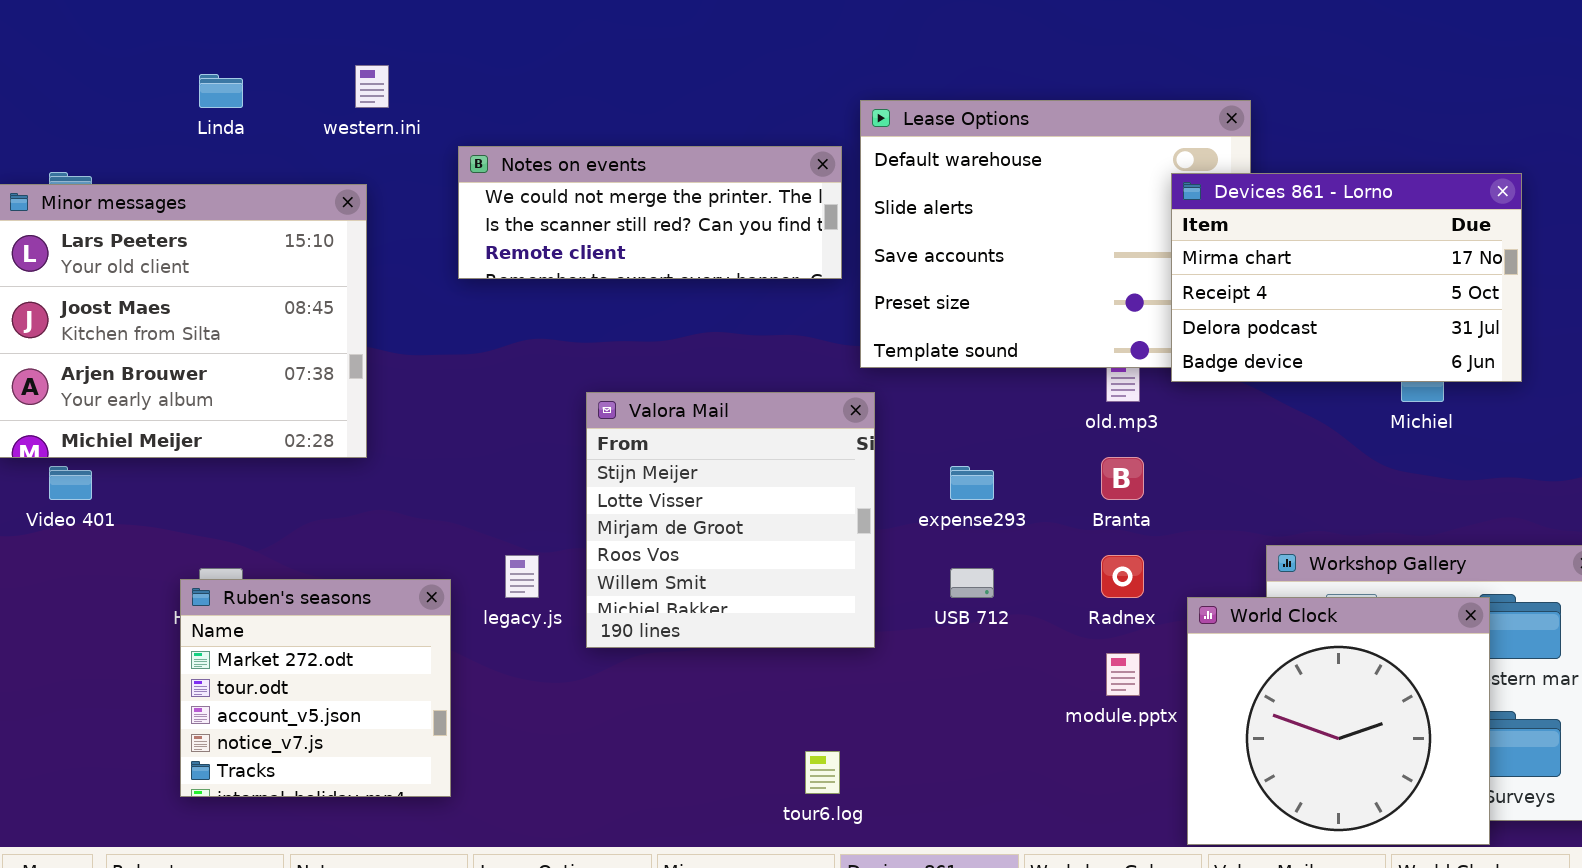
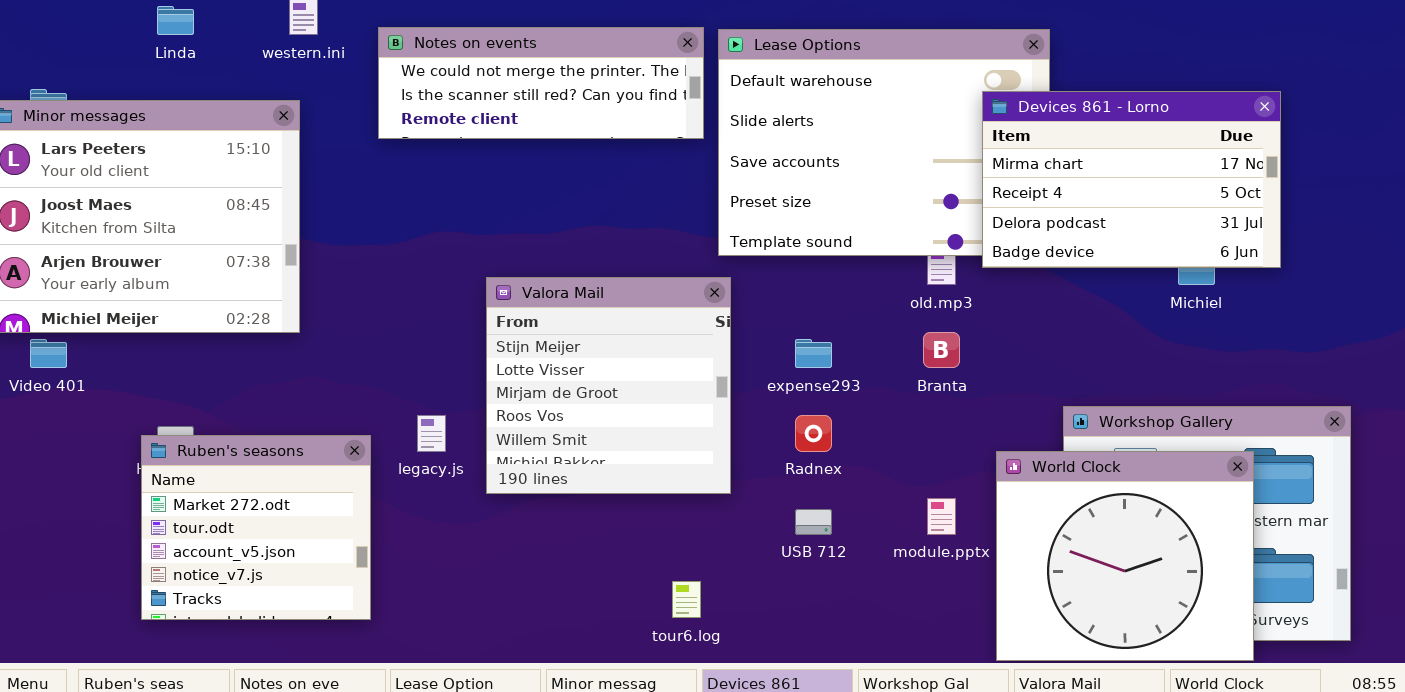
Notes on events: [458,146,842,279] -> [378,27,704,139], moved
Radnex: [1101,555,1144,598] -> [795,415,832,452], moved
USB 712: [950,568,994,598] -> [795,509,832,535], moved

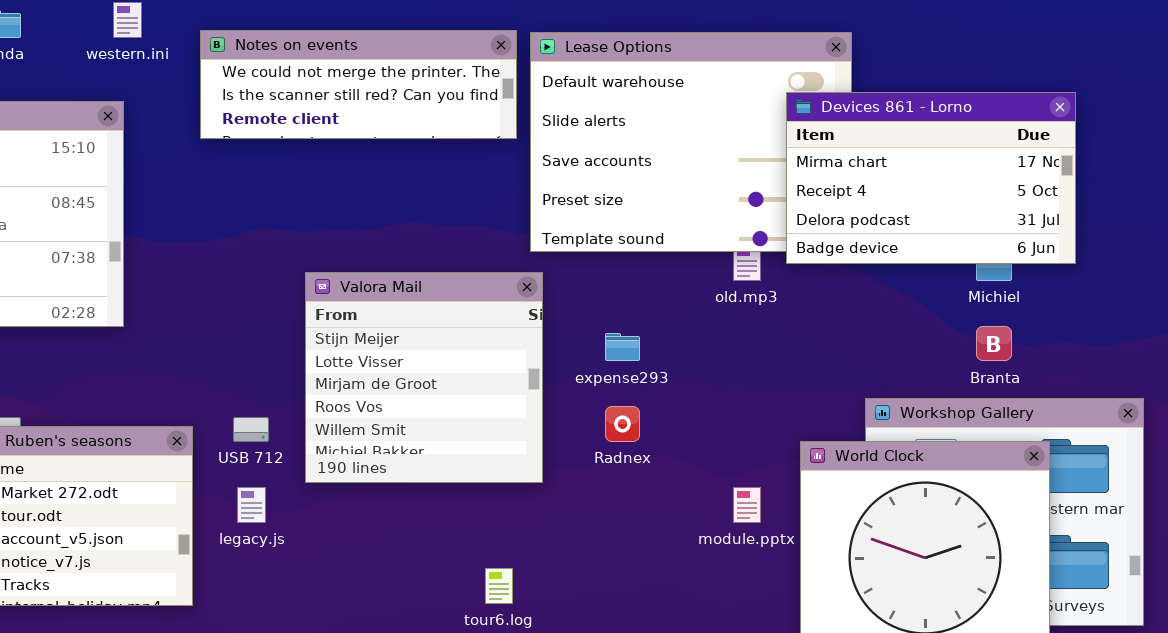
Branta: [923,332,960,368] -> [976,326,1012,361], moved
legacy.js: [417,415,446,452] -> [237,487,266,523], moved
USB 712: [795,509,832,535] -> [233,417,269,442], moved

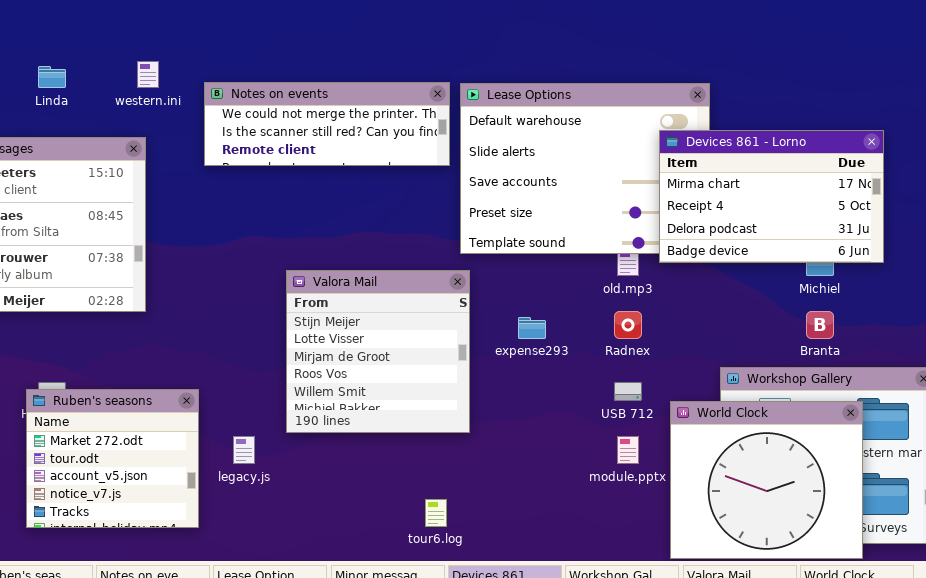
Radnex: [605,406,640,442] -> [614,311,642,339], moved
USB 712: [233,417,269,442] -> [614,382,642,401], moved

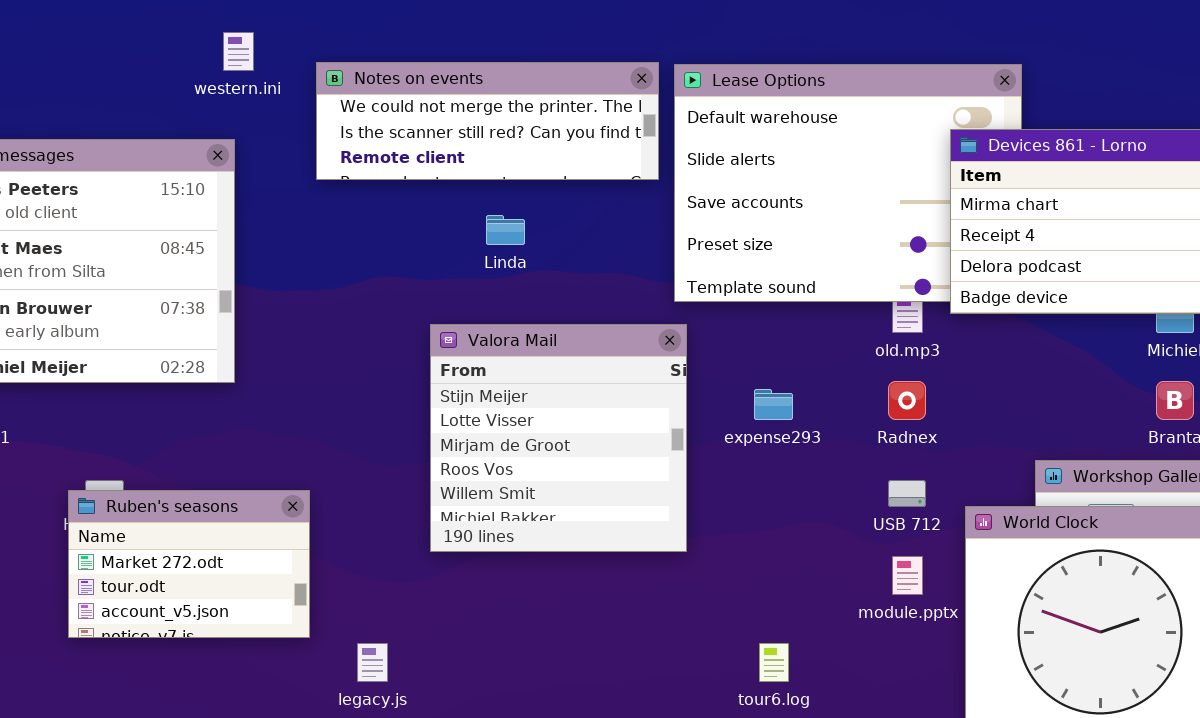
Linda: [38,66,66,88] -> [486,215,525,245], moved
Ruben's seasons: [26,389,199,528] -> [68,490,310,638], resized
legacy.js: [233,436,255,464] -> [357,643,388,682], moved
tour6.log: [425,499,447,527] -> [759,643,789,682], moved

